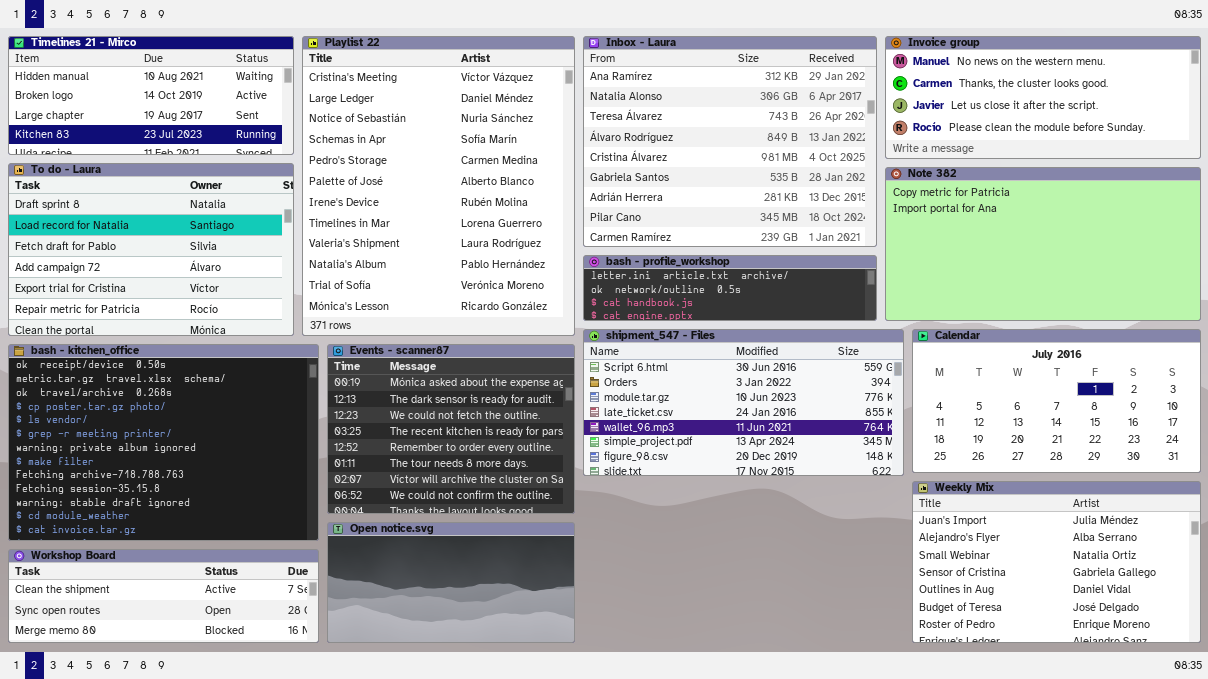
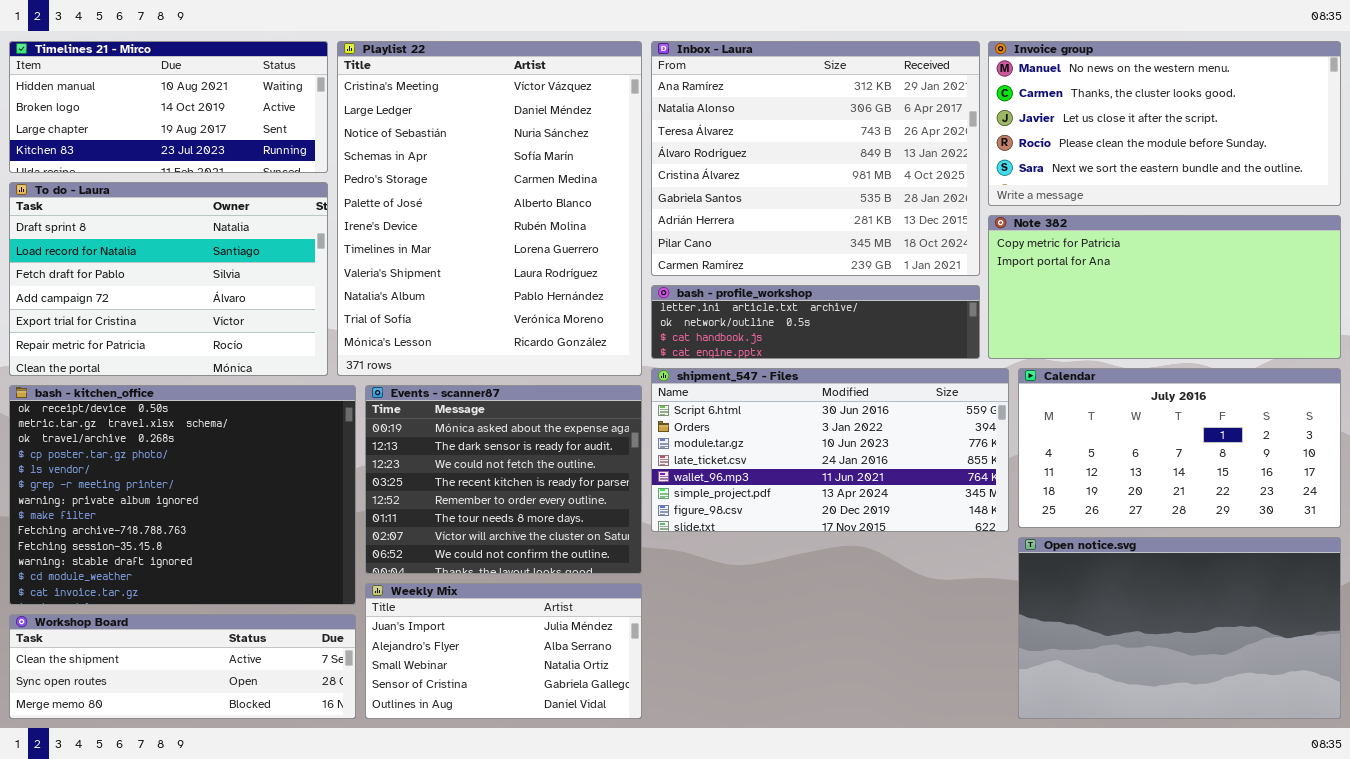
Invoice group: [885,36,1201,159] -> [988,41,1341,206], resized
Note 382: [885,167,1201,321] -> [988,215,1341,359], resized
Weekly Mix: [912,481,1201,643] -> [365,583,642,719], moved, resized
Open notice.svg: [327,522,575,643] -> [1018,537,1341,719], moved, resized

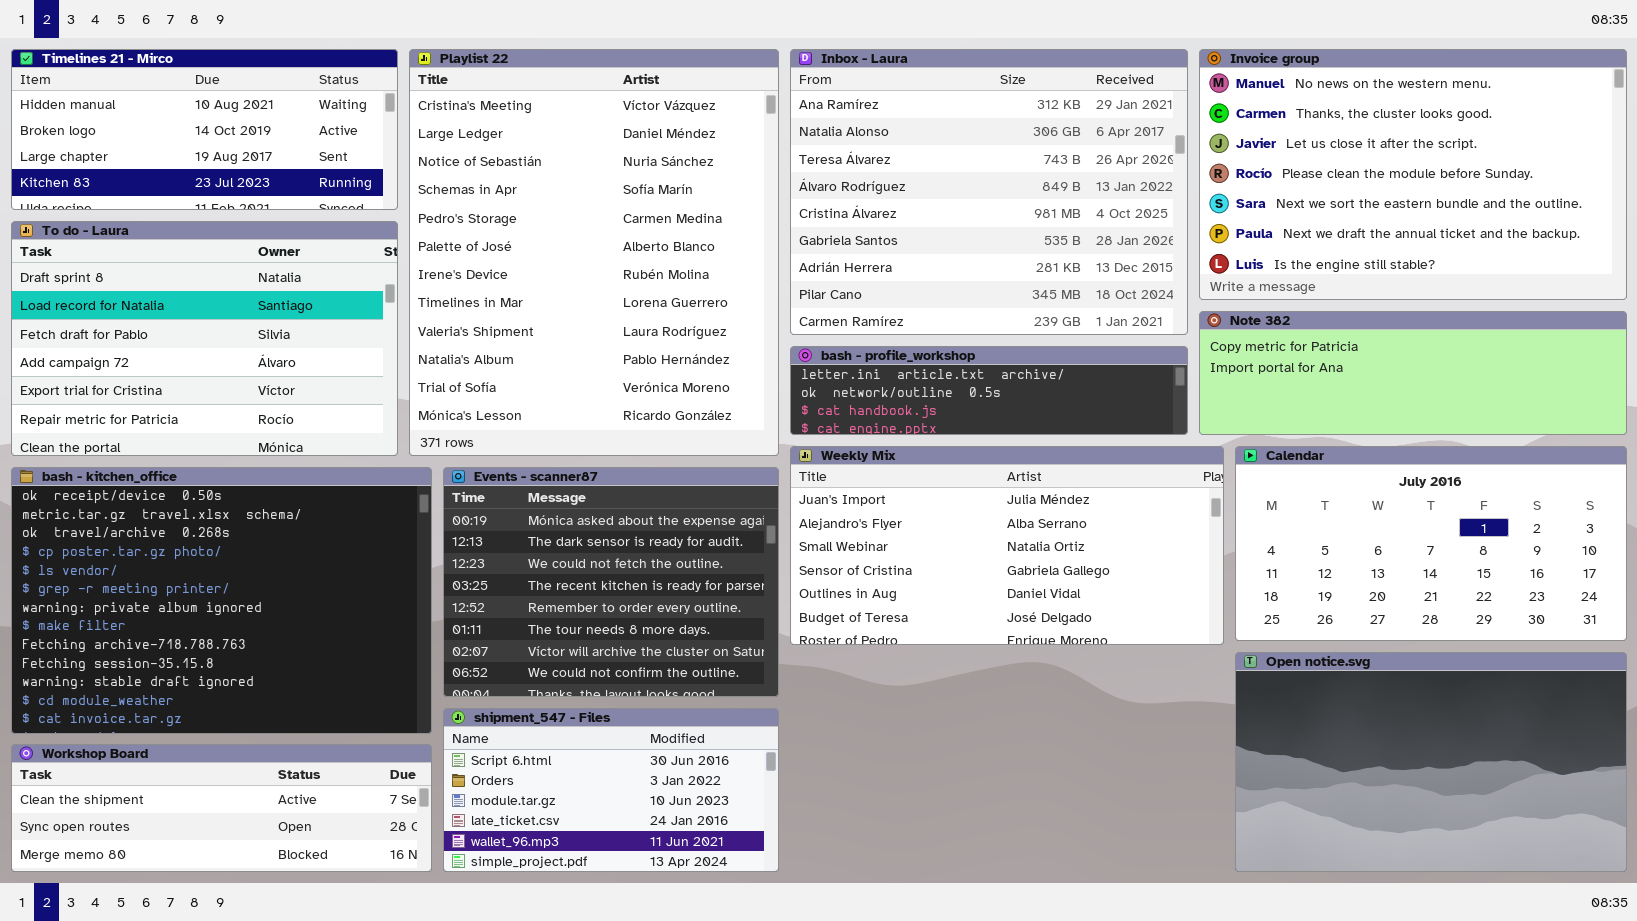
Invoice group: [988,41,1341,206] -> [1199,49,1627,300], resized
Note 382: [988,215,1341,359] -> [1199,311,1627,435], resized
shipment_547 - Files: [651,368,1009,532] -> [443,708,779,872], moved, resized
Weekly Mix: [365,583,642,719] -> [790,446,1224,645], moved, resized

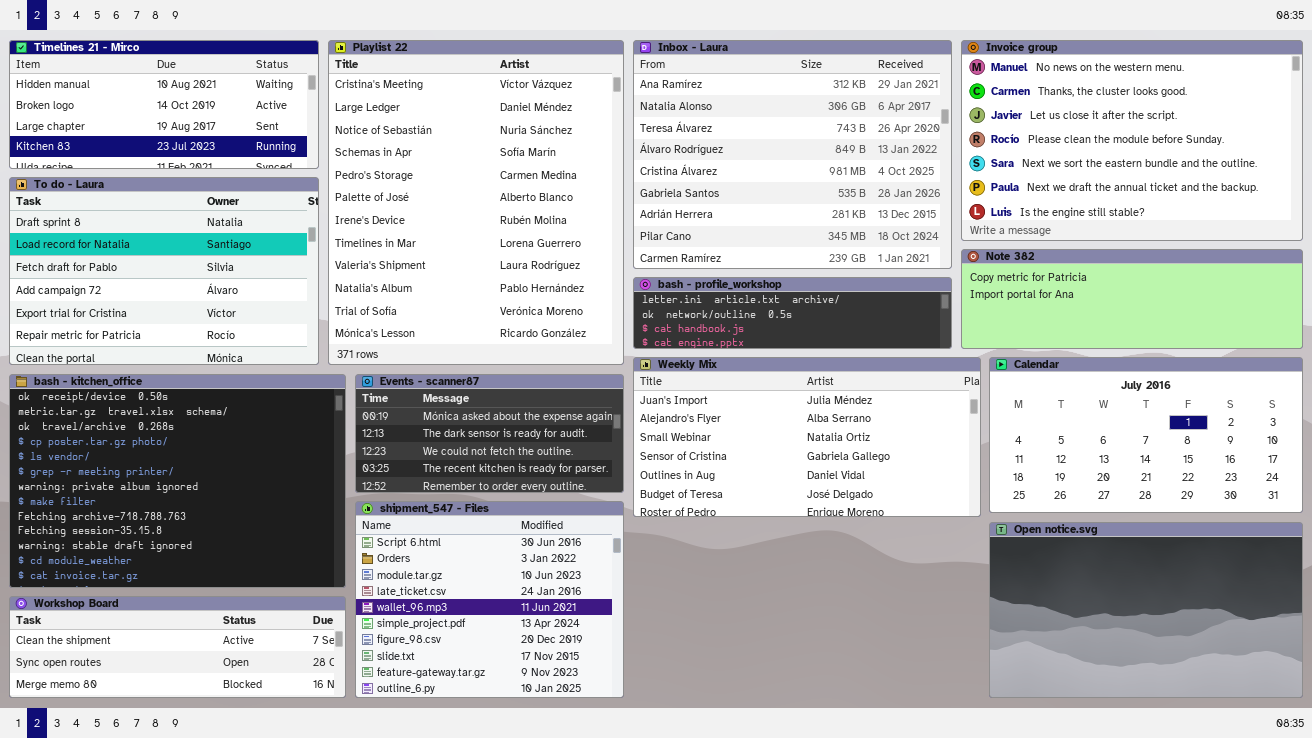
Events - scanner87: [443,467,779,697] -> [355,374,624,493], resized
shipment_547 - Files: [443,708,779,872] -> [355,501,624,698], resized

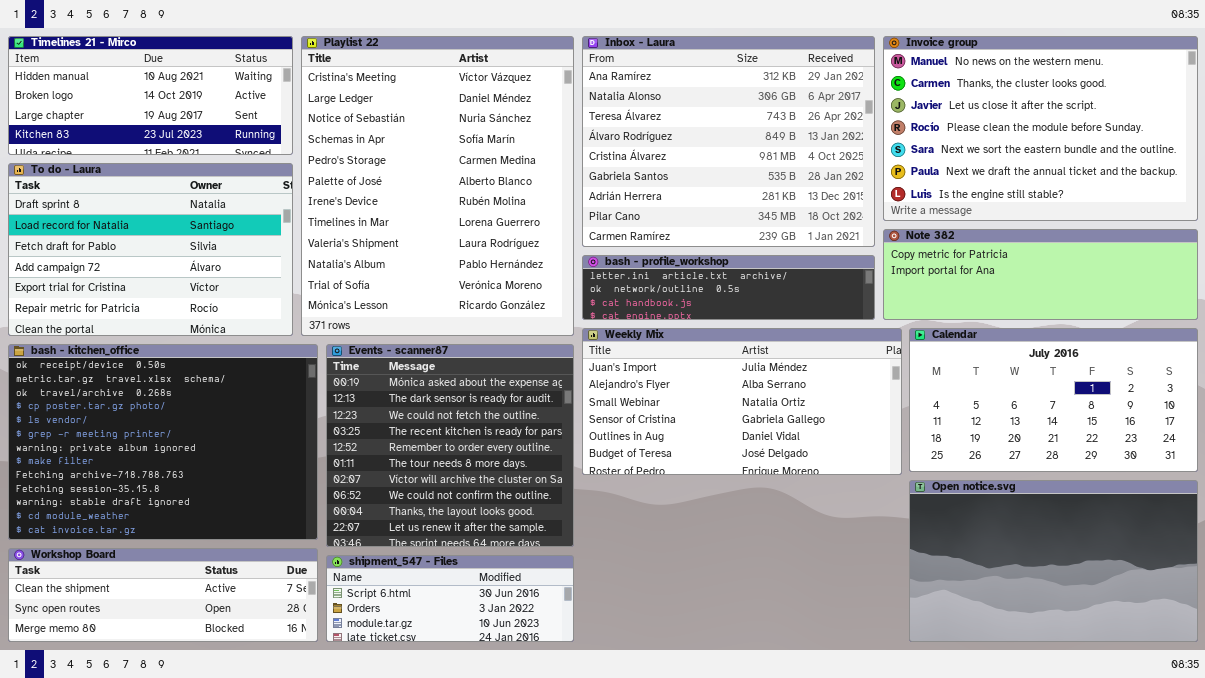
Events - scanner87: [355,374,624,493] -> [326,344,574,547], resized
shipment_547 - Files: [355,501,624,698] -> [326,555,574,642], resized

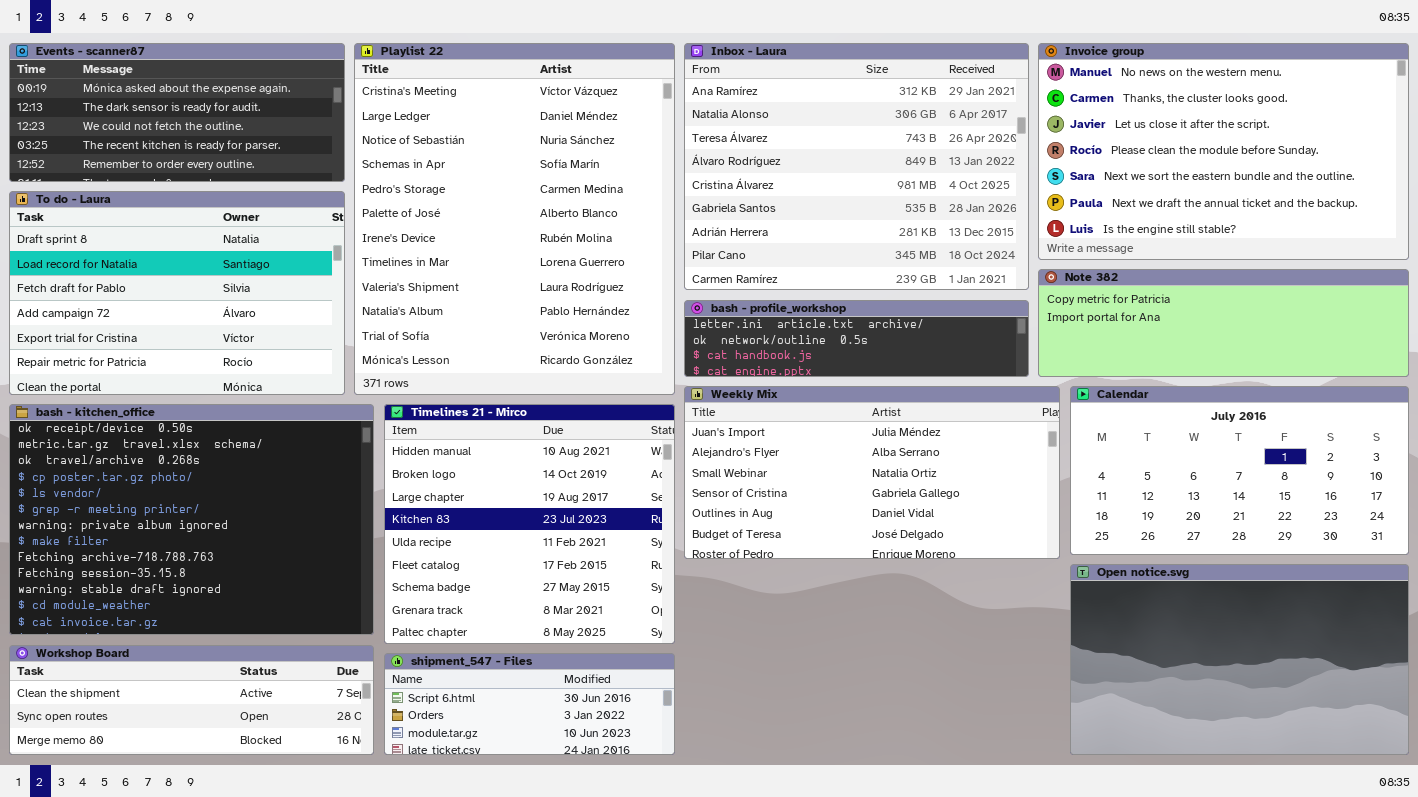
Timelines 21 - Mirco: [8,36,293,155] -> [384,404,675,644], moved, resized
Events - scanner87: [326,344,574,547] -> [9,43,345,182], moved, resized

